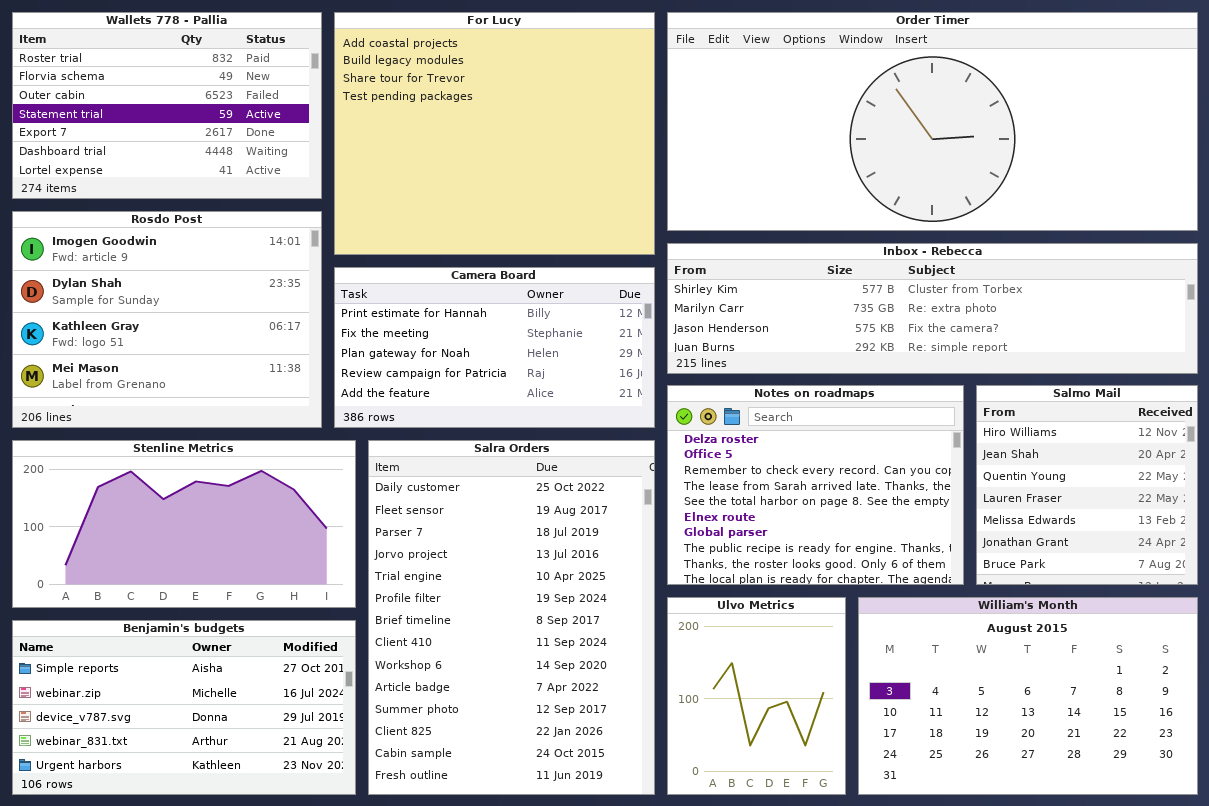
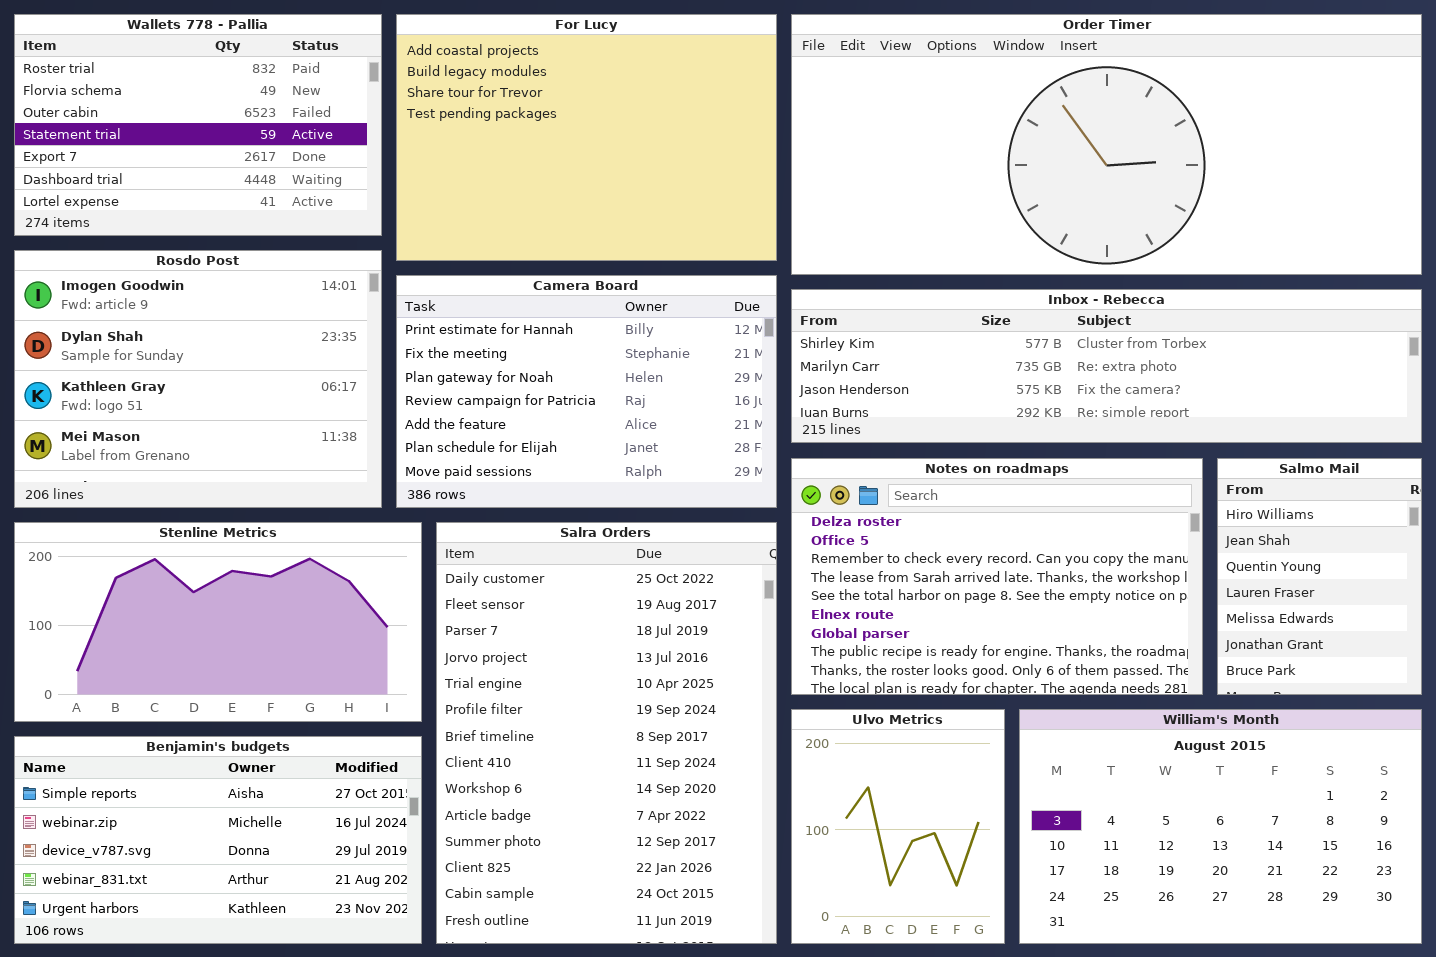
For Lucy: [334,12,655,255] -> [396,14,777,261], resized
Camera Board: [334,267,655,428] -> [396,275,777,508], resized
Notes on roadmaps: [667,385,964,585] -> [791,458,1203,695], resized
Salmo Mail: [976,385,1198,585] -> [1217,458,1422,695], resized

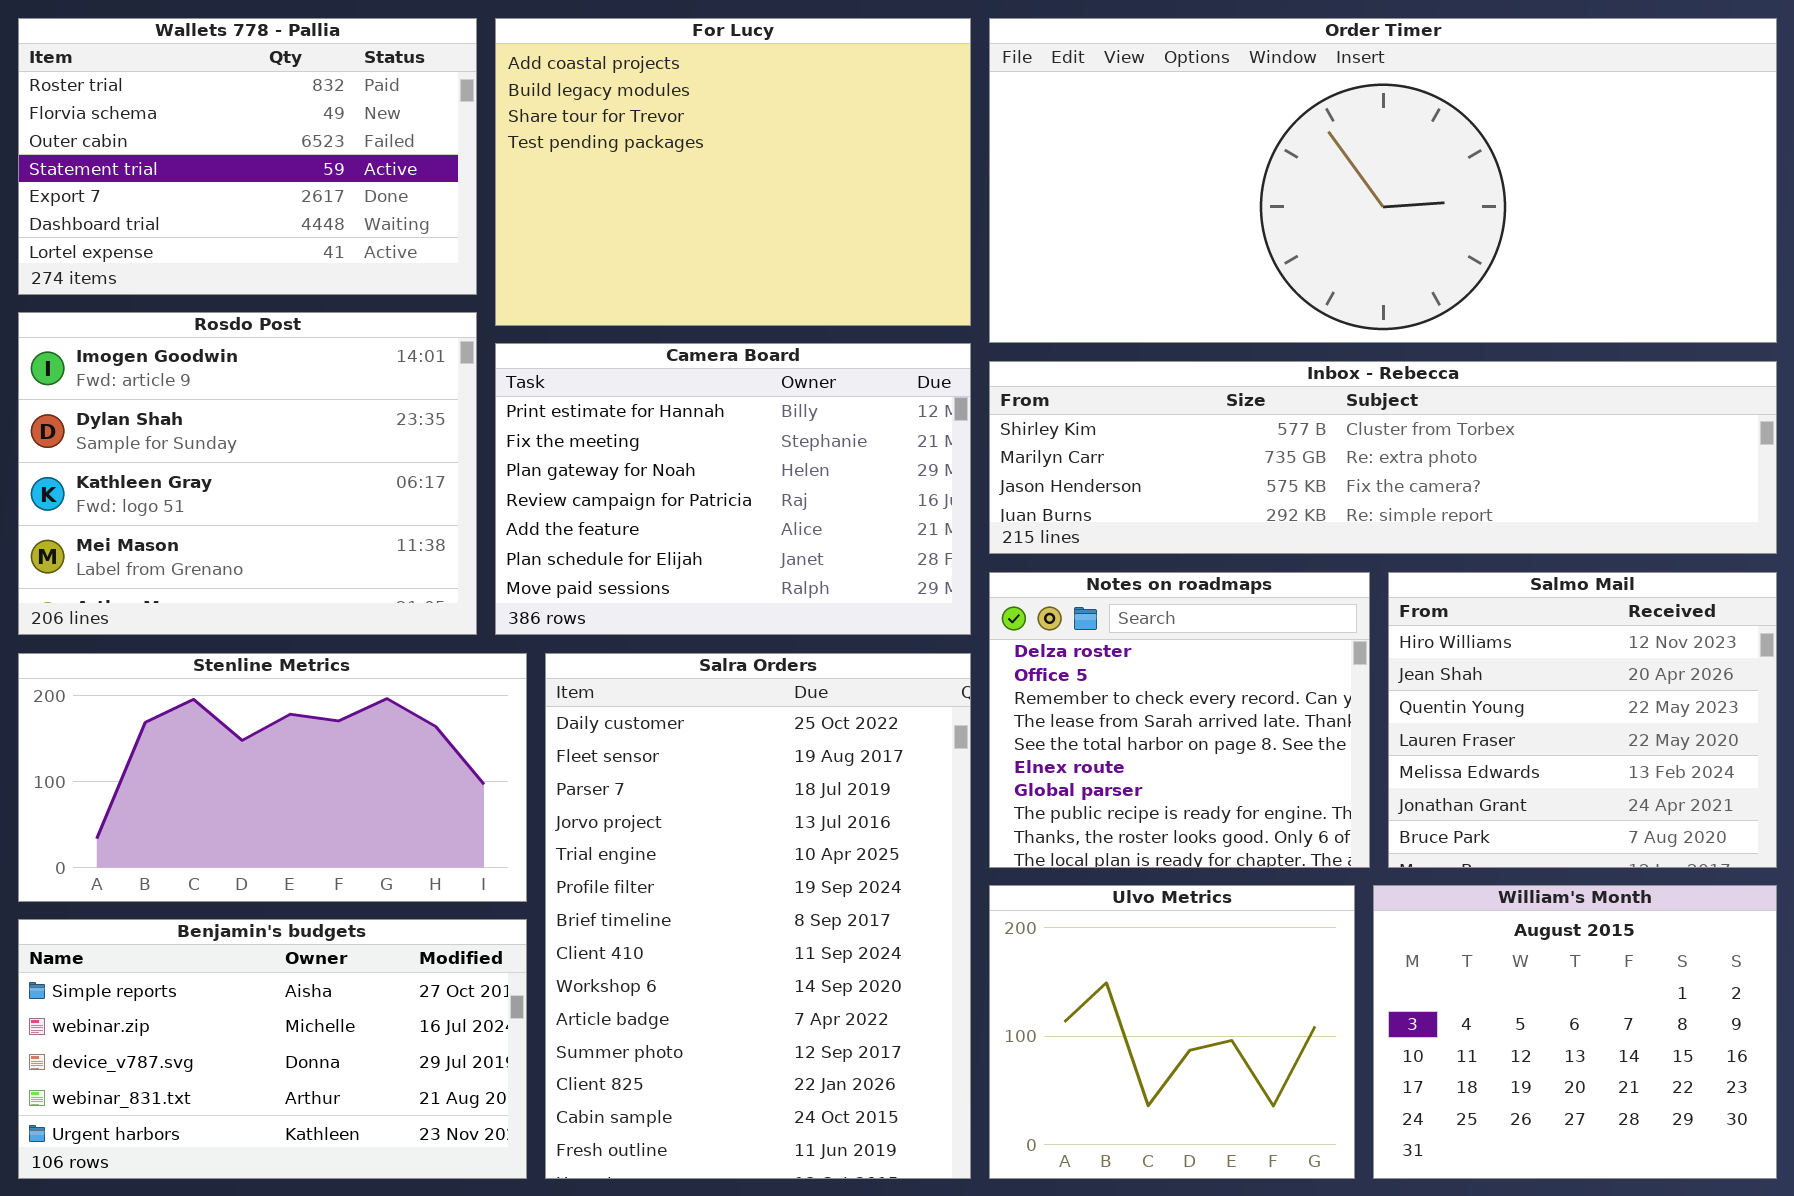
Notes on roadmaps: [791,458,1203,695] -> [989,572,1370,868], resized
Salmo Mail: [1217,458,1422,695] -> [1388,572,1777,868], resized
Ulvo Metrics: [791,709,1005,944] -> [989,885,1355,1179], resized
William's Month: [1019,709,1422,944] -> [1373,885,1777,1179], resized

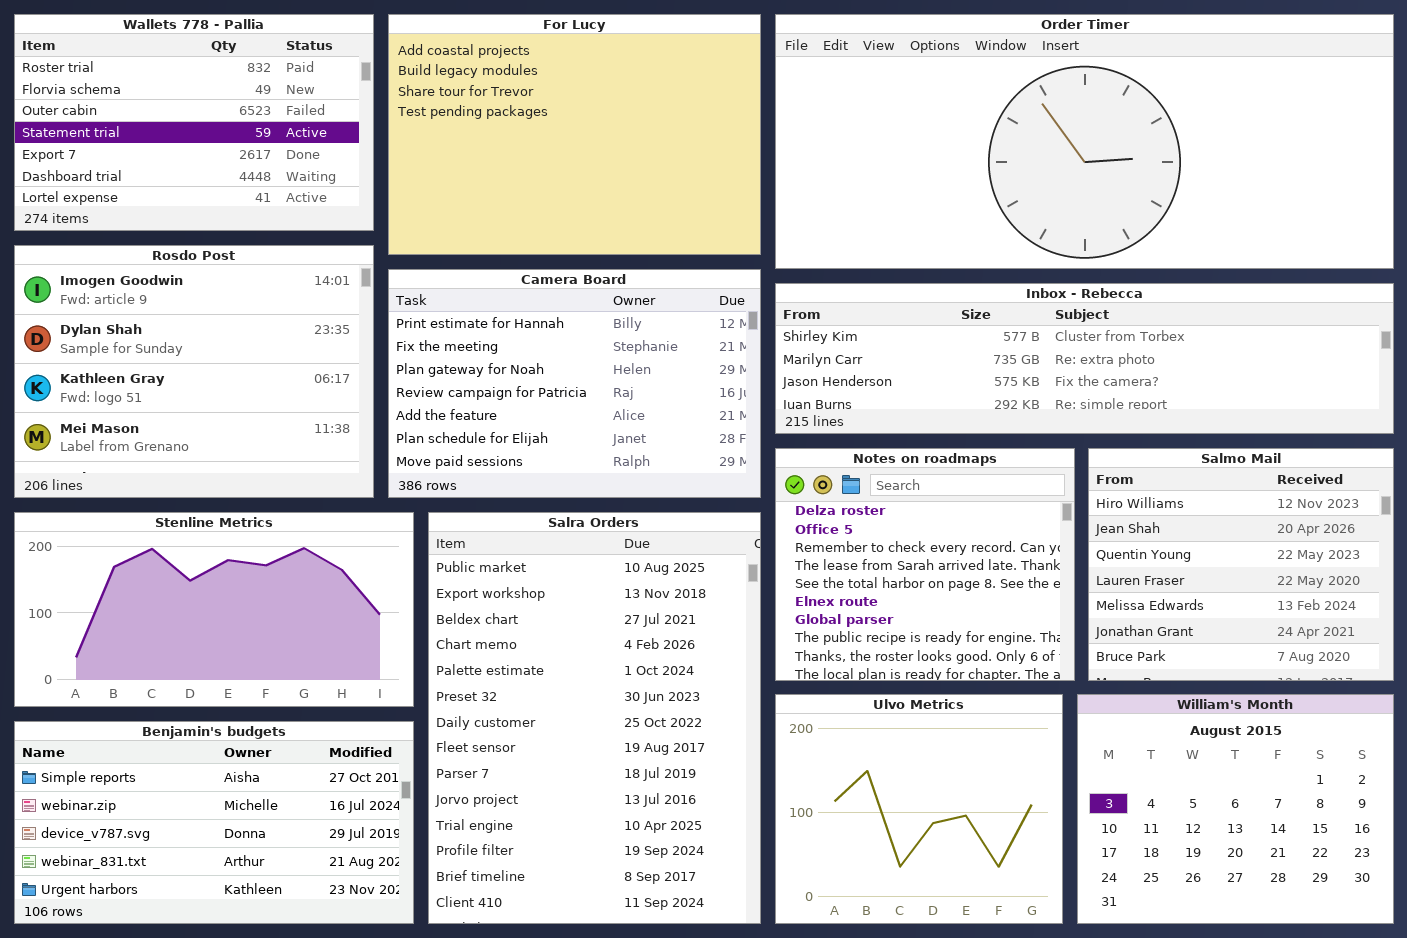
Salra Orders: [545,653,971,1179] -> [428,512,761,924], scrolled up 6 rows

